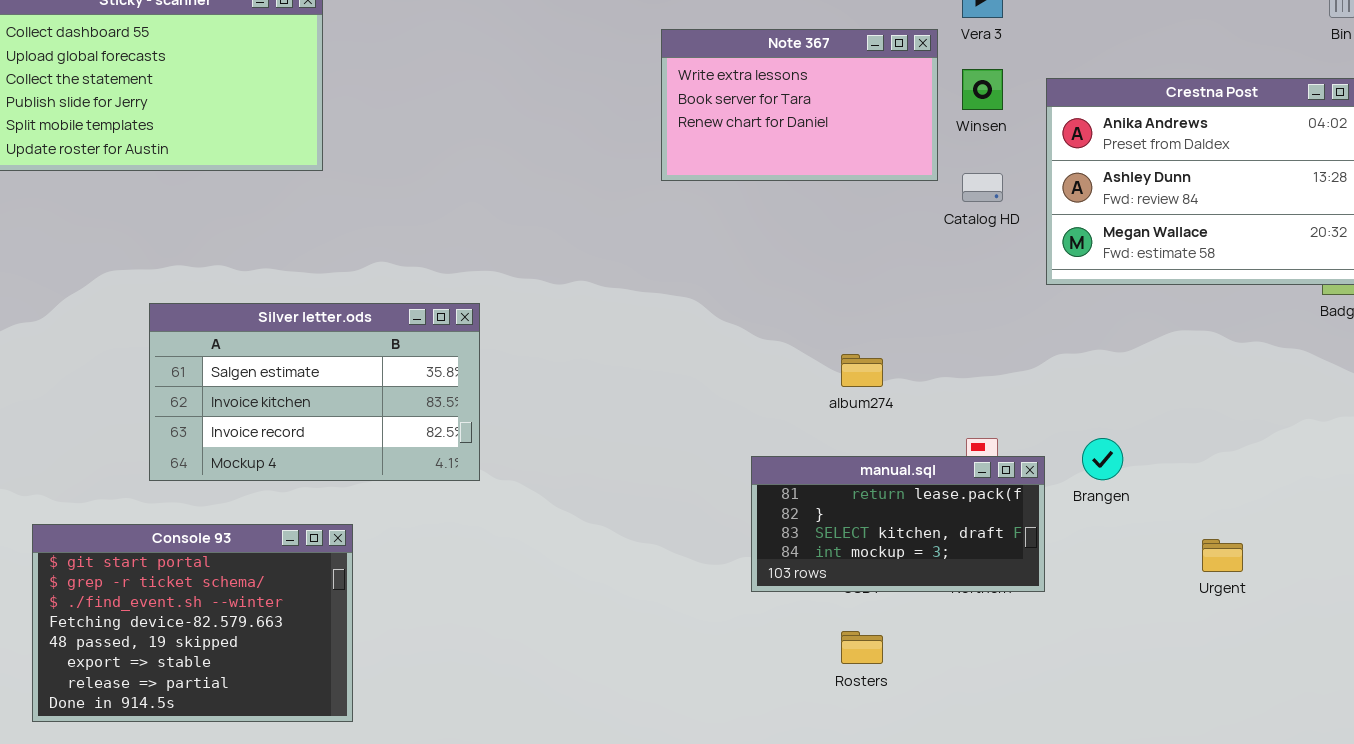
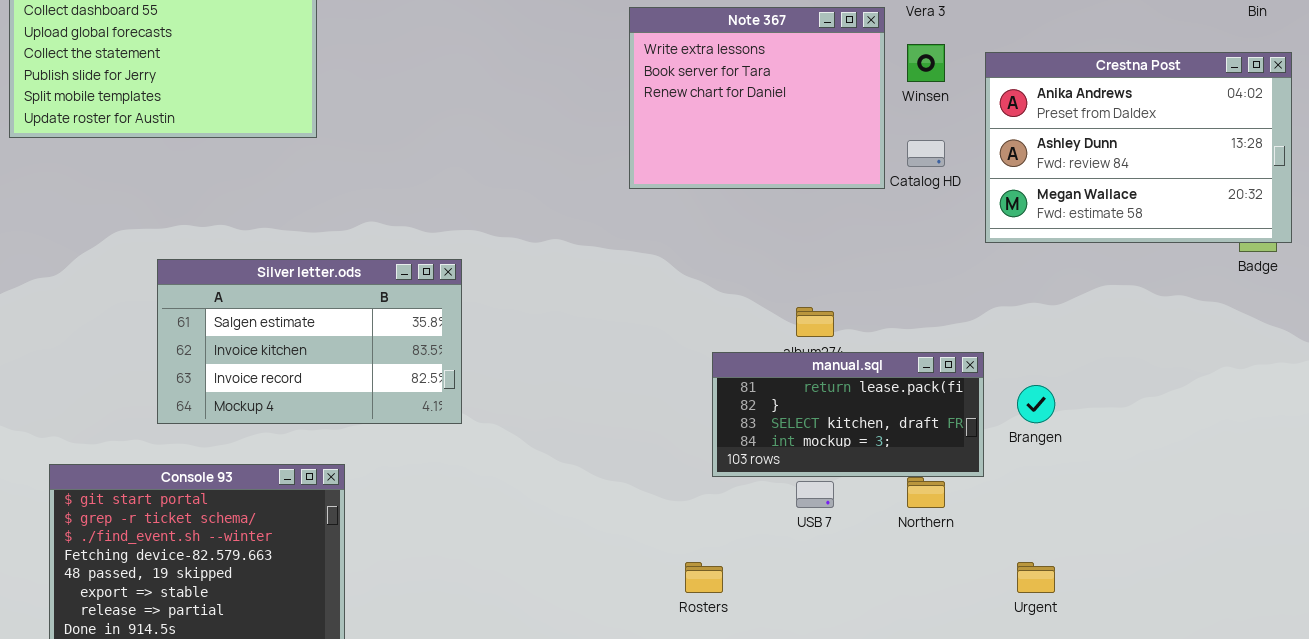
Note 367: [661,29,938,181] -> [629,7,885,189], resized
manual.sql: [751,456,1045,592] -> [712,352,984,477], moved
Urgent: [1202,539,1243,572] -> [1017,562,1055,593], moved
Rosters: [841,631,883,664] -> [685,562,723,593], moved

